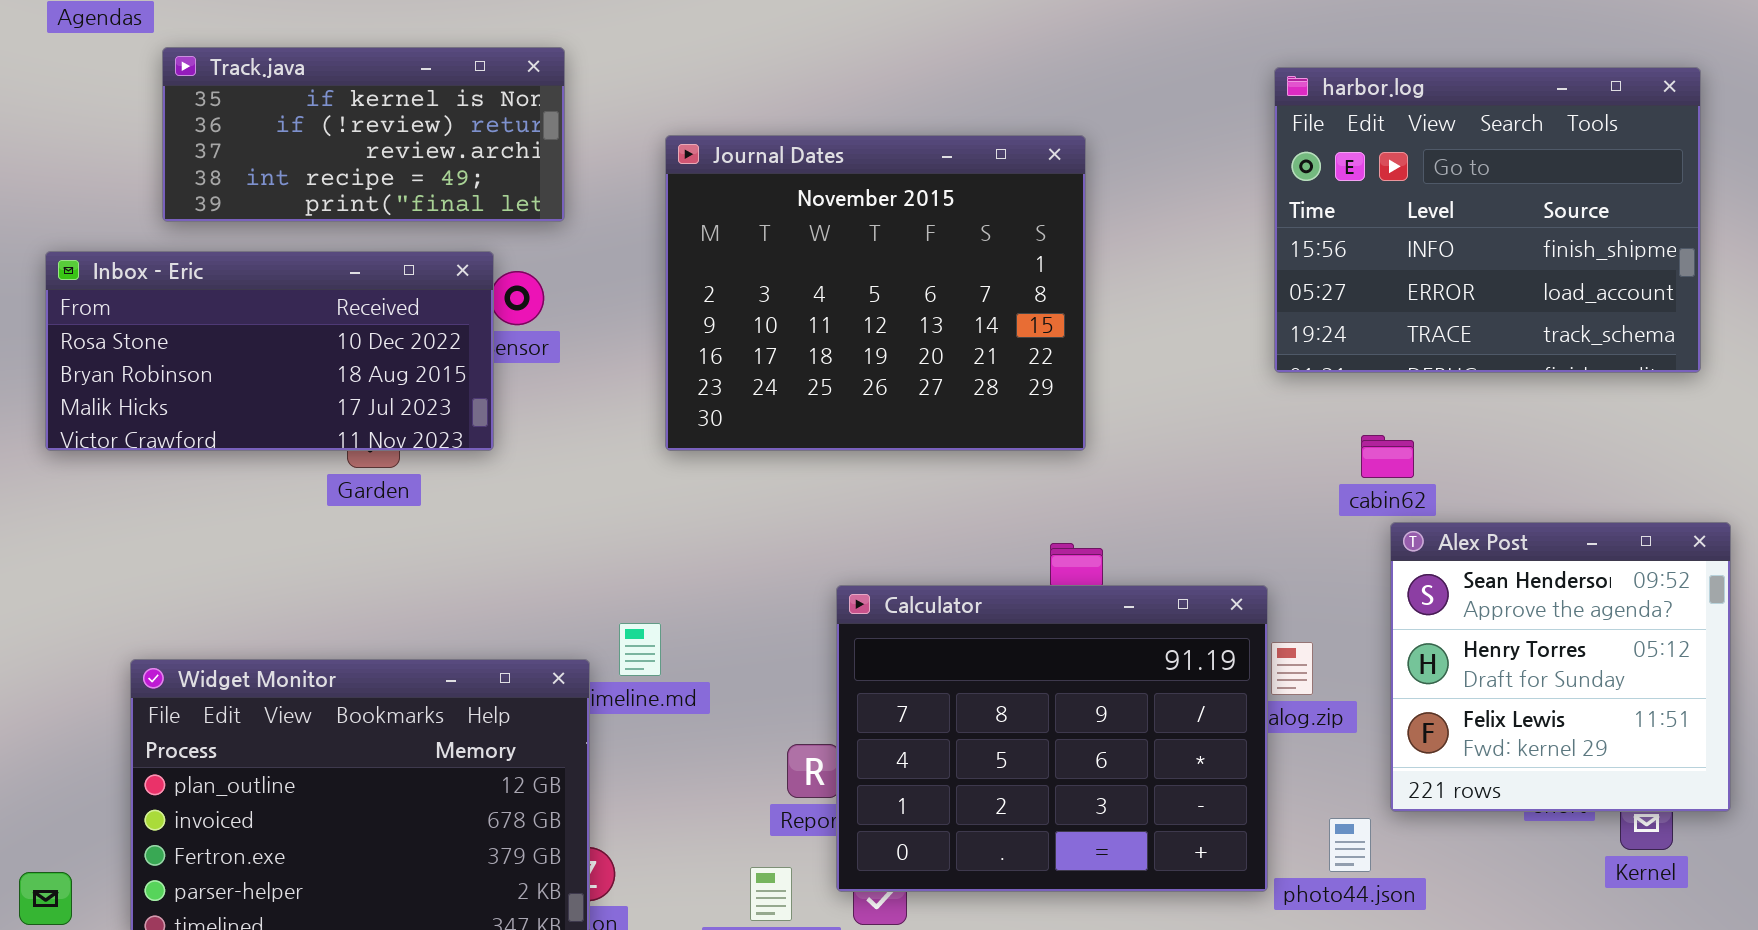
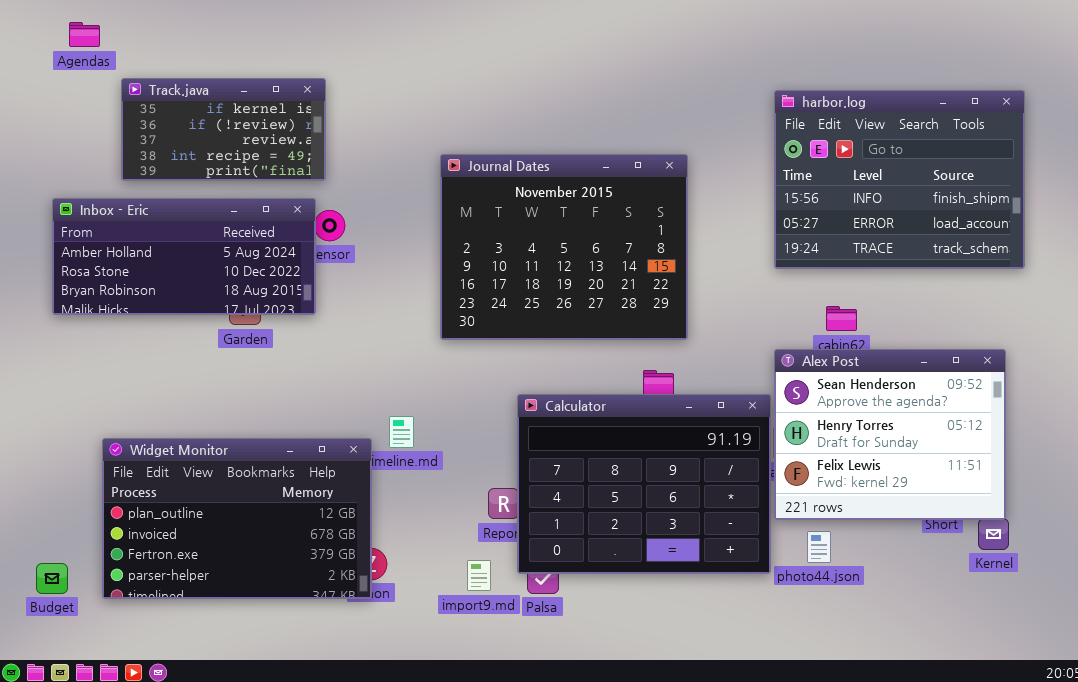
Track.java: [162,47,565,222] -> [121,78,326,181], resized
Journal Dates: [665,135,1086,451] -> [440,154,688,340], moved
Inbox - Eric: [45,251,494,451] -> [52,198,316,315], scrolled up 1 row
Alex Post: [1390,522,1731,812] -> [774,349,1006,520], moved, resized

